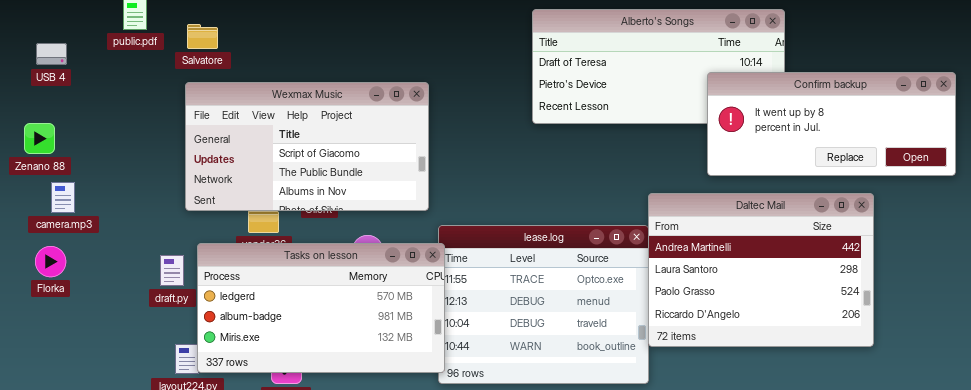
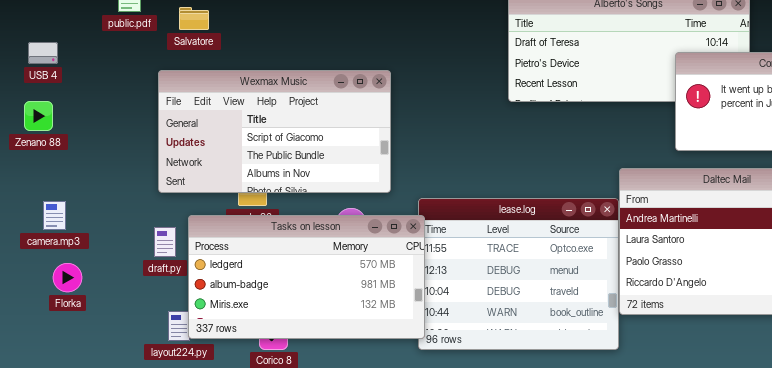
USB 4: [36,43,67,65] -> [28,42,58,64], moved
Wexmax Music: [185,82,429,211] -> [158,70,391,193], moved
camera.mp3: [51,182,75,213] -> [43,201,66,230], moved
Florka: [35,246,66,277] -> [53,263,82,292], moved

